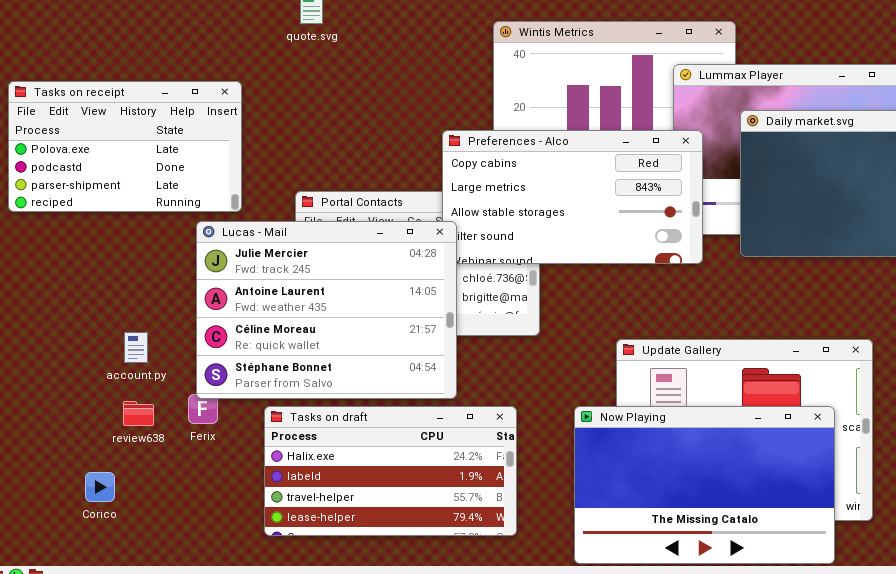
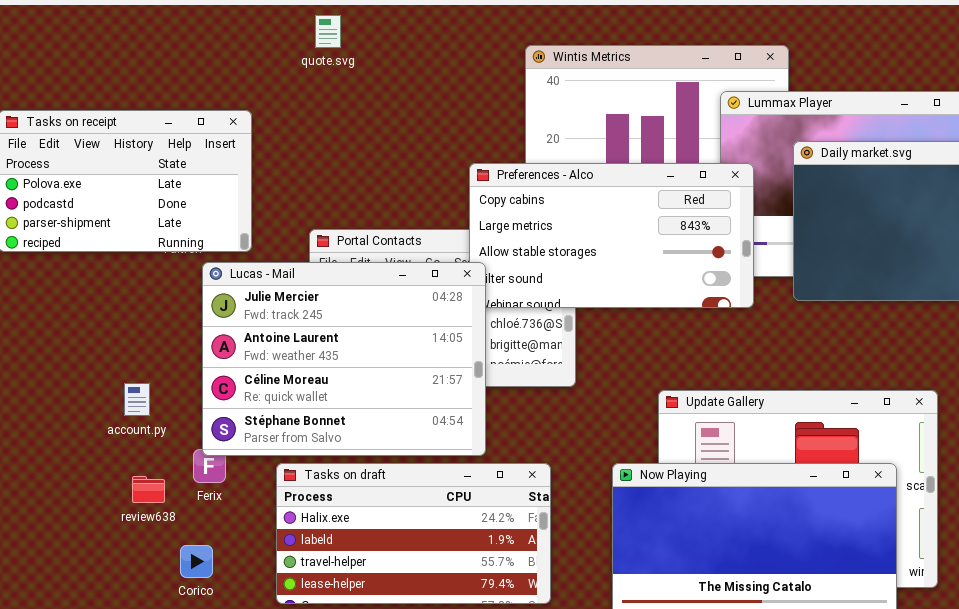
review638: [123,401,154,426] -> [132,476,165,503], moved
Corico: [85,472,115,502] -> [180,545,213,578], moved

